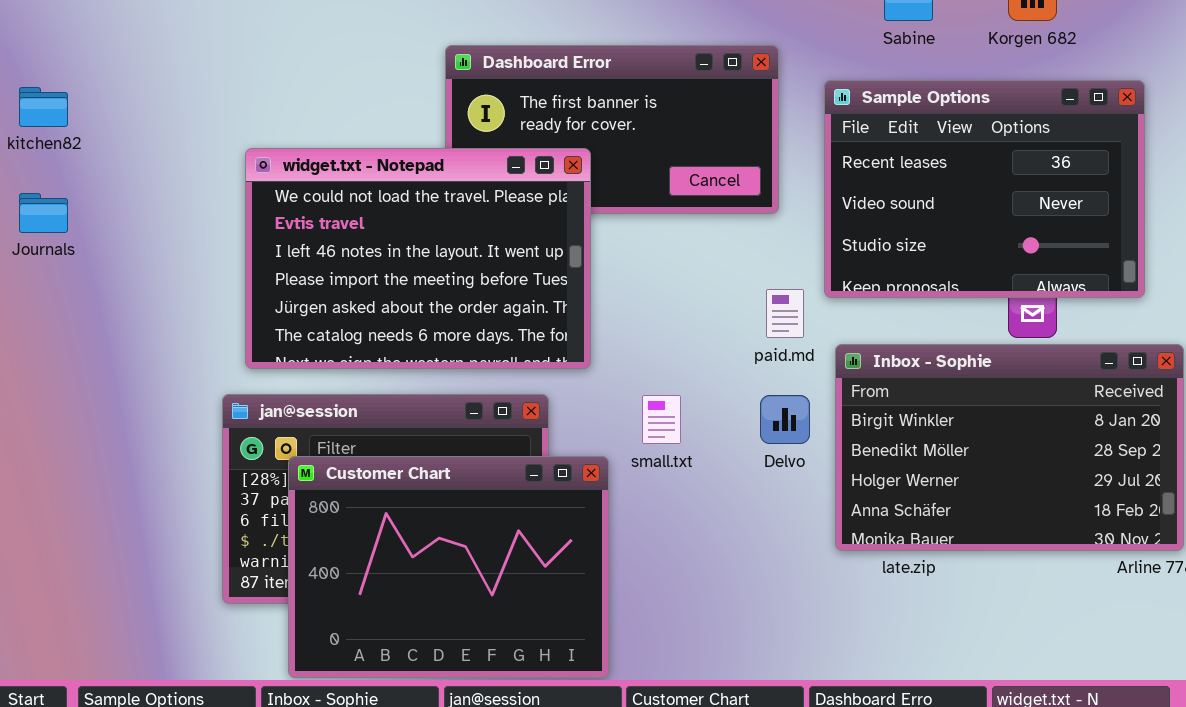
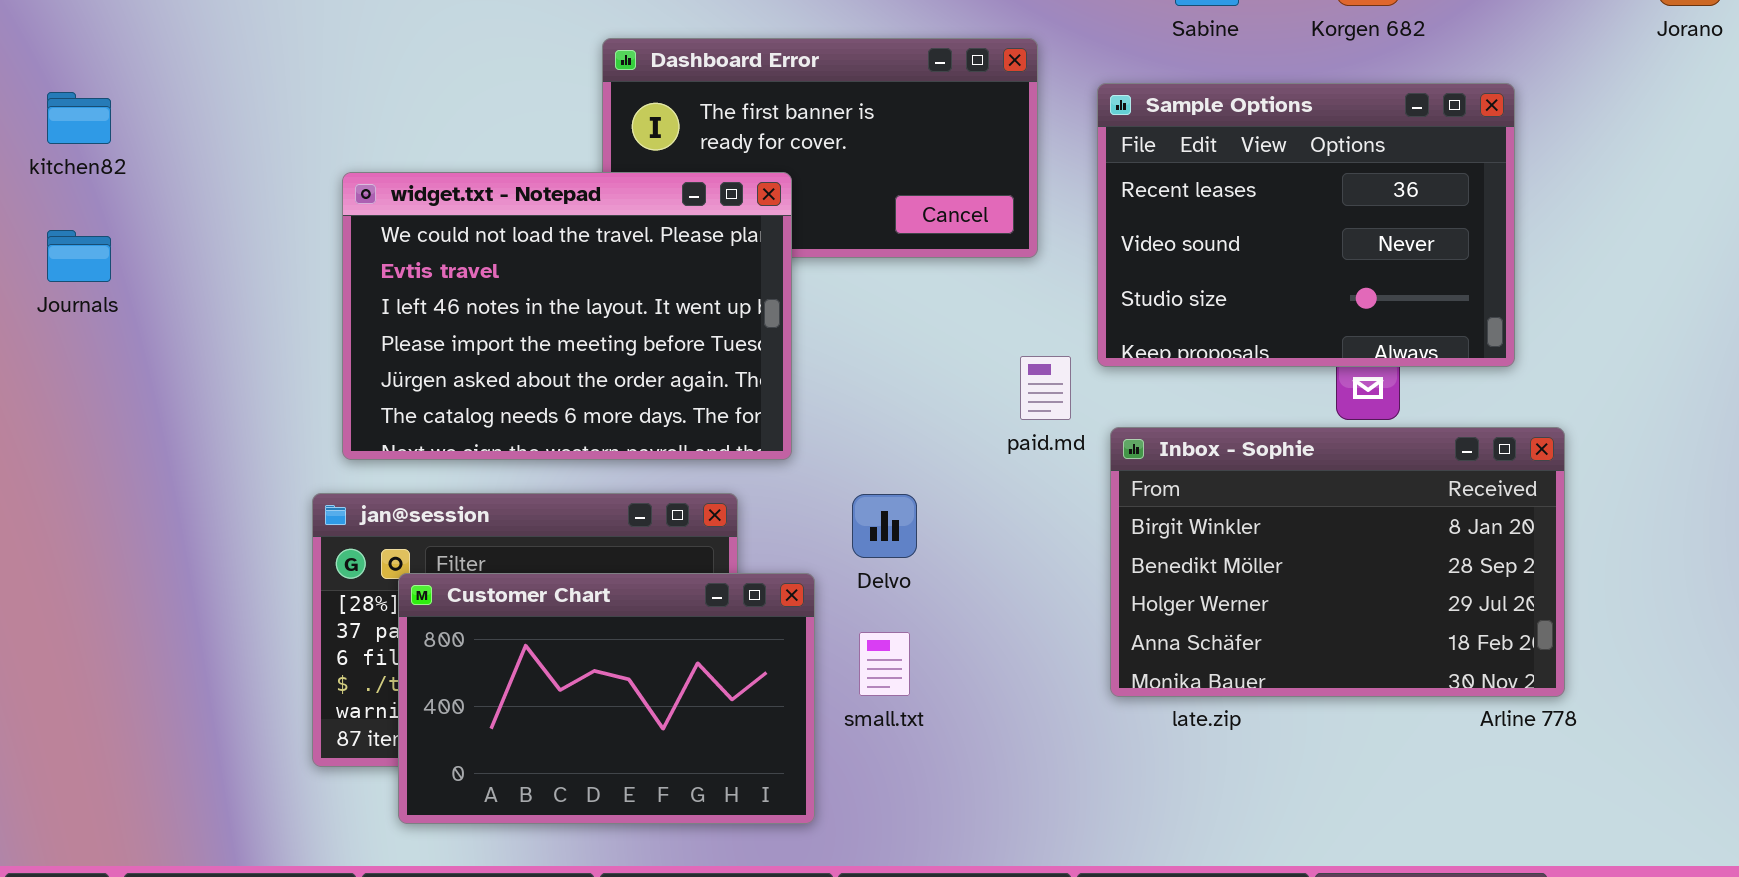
small.txt: [642,395,681,444] -> [859,632,910,696], moved
Delvo: [760,395,810,444] -> [852,494,917,558], moved
Customer Chart: [288,456,609,678] -> [398,573,815,824], resized

